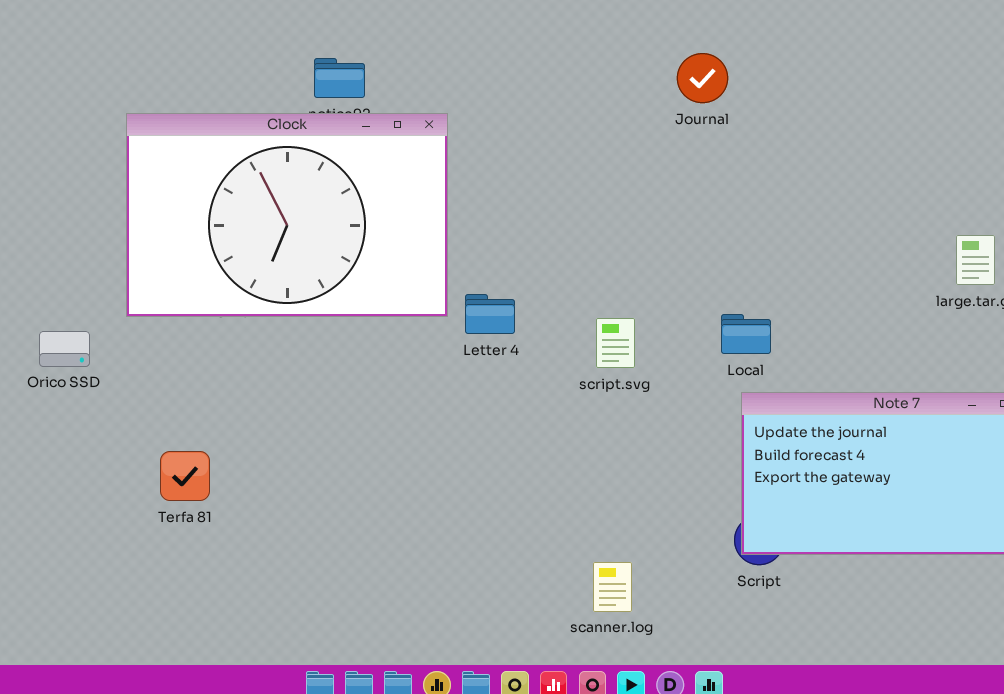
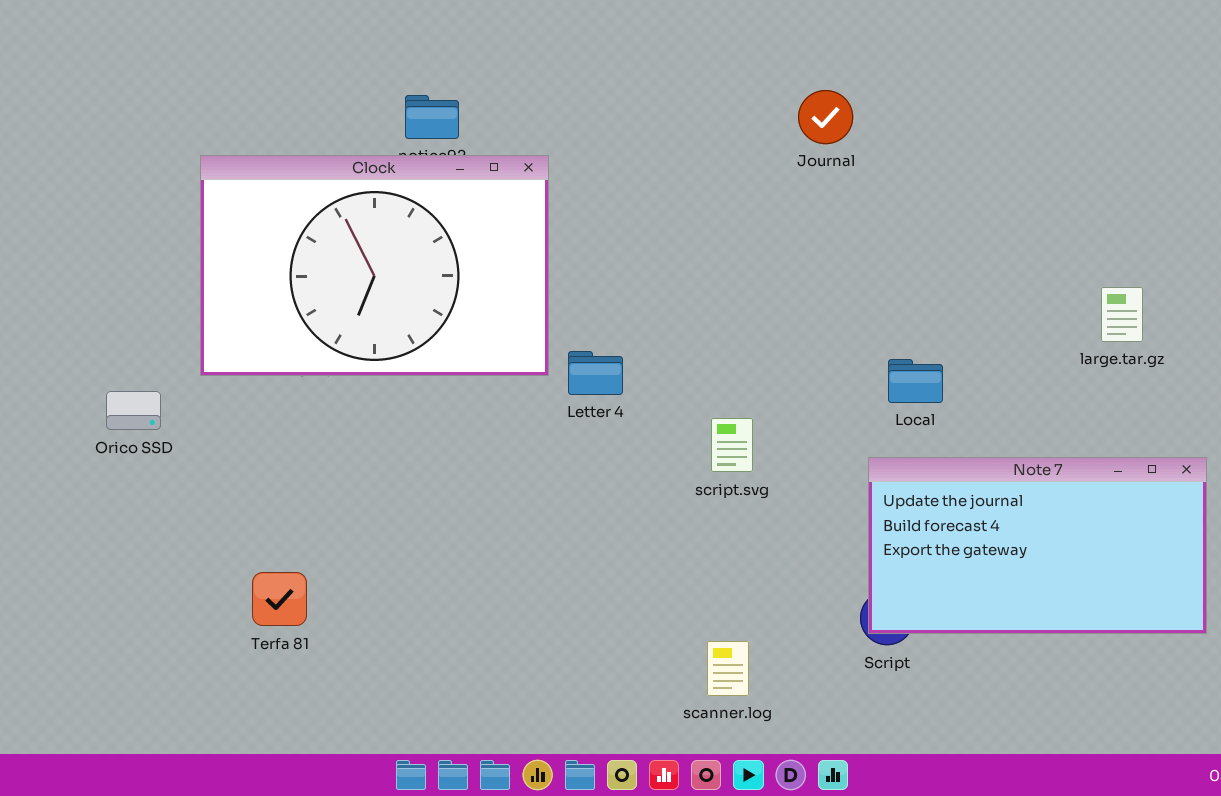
Local: [721,314,771,354] -> [888,359,943,403], moved
script.svg: [596,318,635,368] -> [711,418,753,472], moved
Terfa 81: [160,451,210,501] -> [252,572,307,626], moved

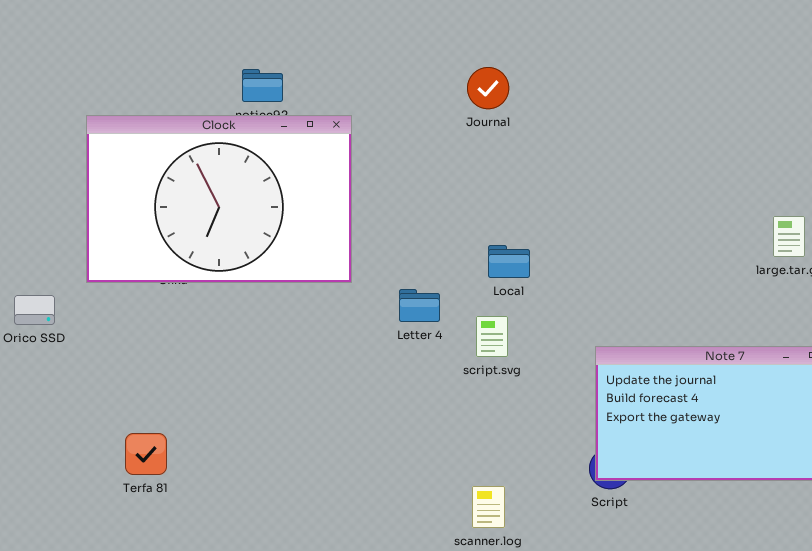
Journal: [798,90,853,144] -> [467,67,509,109], moved
Letter 4: [568,351,623,395] -> [399,289,440,322], moved
Local: [888,359,943,403] -> [488,245,530,278], moved

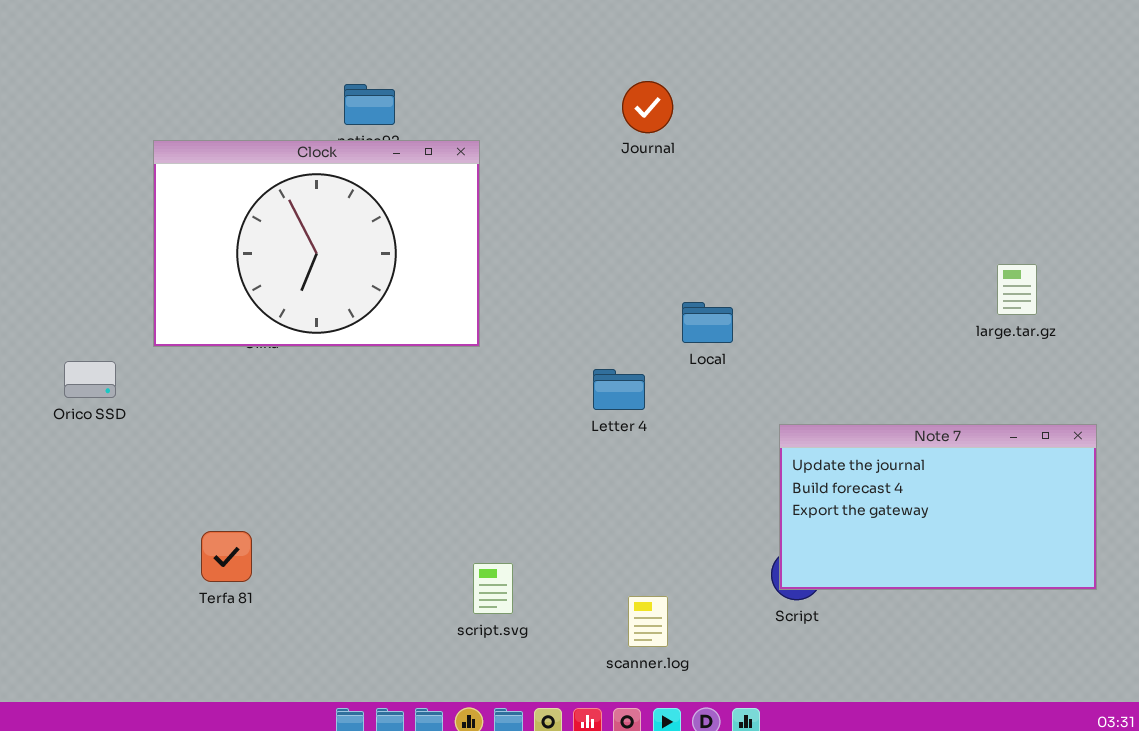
Local: [488,245,530,278] -> [682,302,733,343], moved
Letter 4: [399,289,440,322] -> [593,369,645,410], moved
script.svg: [476,316,508,357] -> [473,563,513,614], moved

